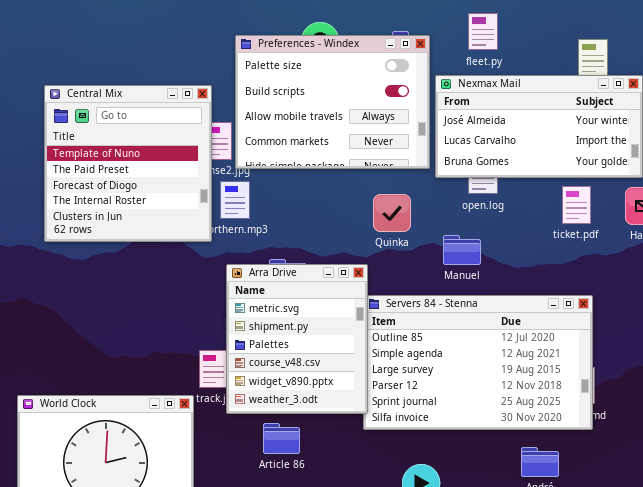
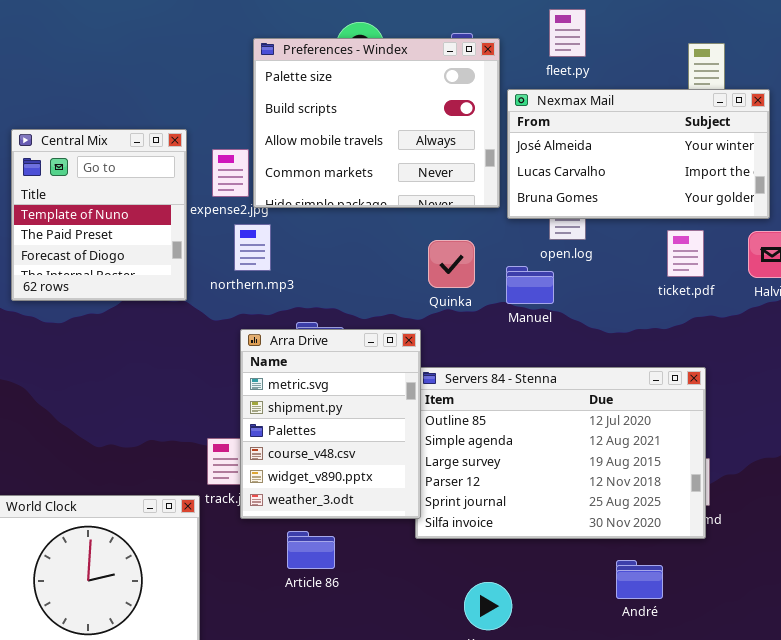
Central Mix: [44,85,212,242] -> [11,129,187,301], resized
Manuel: [443,235,481,265] -> [506,266,554,304], moved

